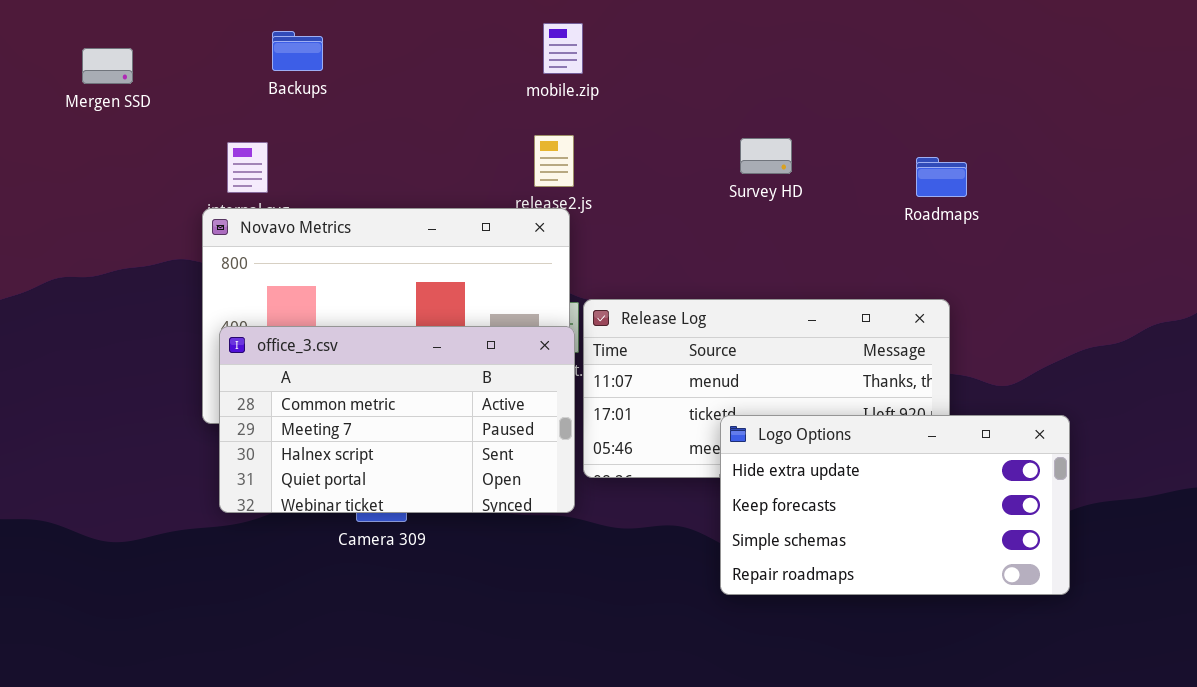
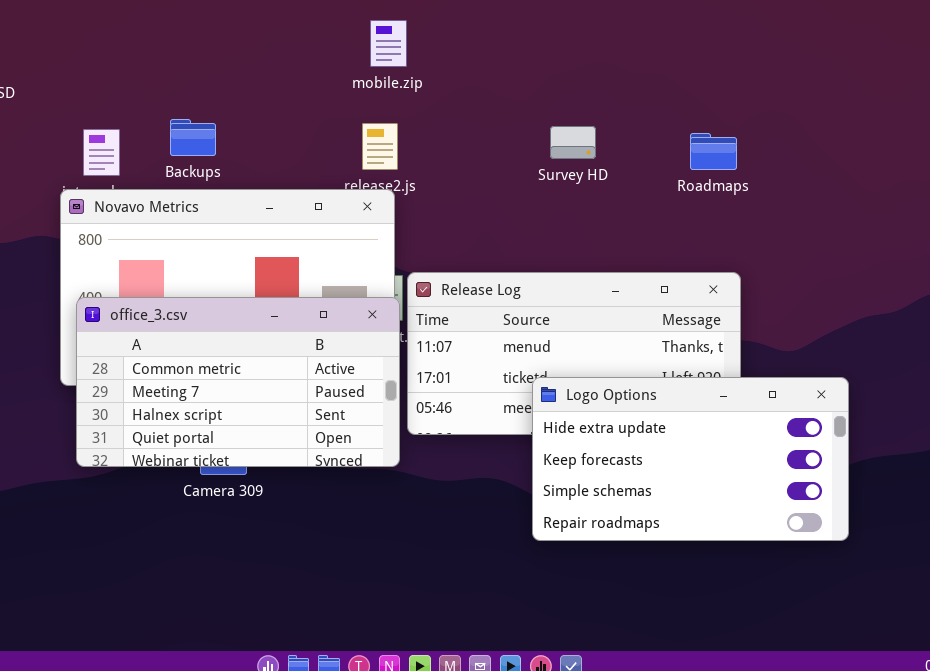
Backups: [272,31,323,71] -> [170,119,216,156], moved
Roadmaps: [916,157,967,197] -> [690,133,737,170], moved

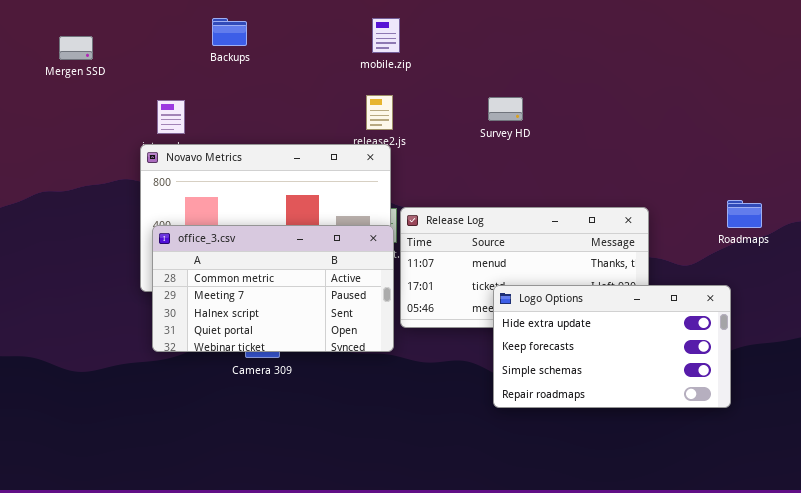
Backups: [170,119,216,156] -> [212,18,247,46], moved
Survey HD: [550,126,596,159] -> [488,97,523,121], moved
Roadmaps: [690,133,737,170] -> [727,200,762,228], moved

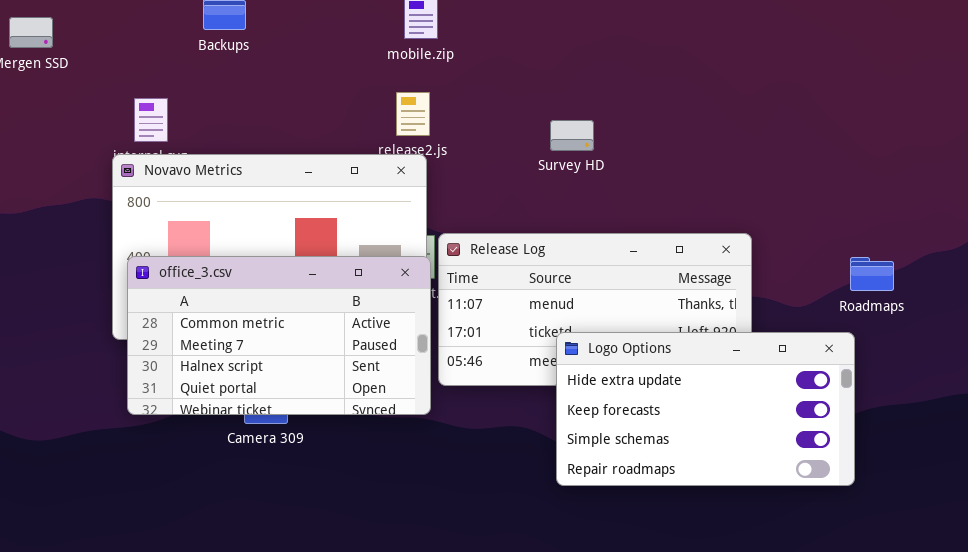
Survey HD: [488,97,523,121] -> [550,120,594,151], moved
Roadmaps: [727,200,762,228] -> [850,257,894,291], moved

